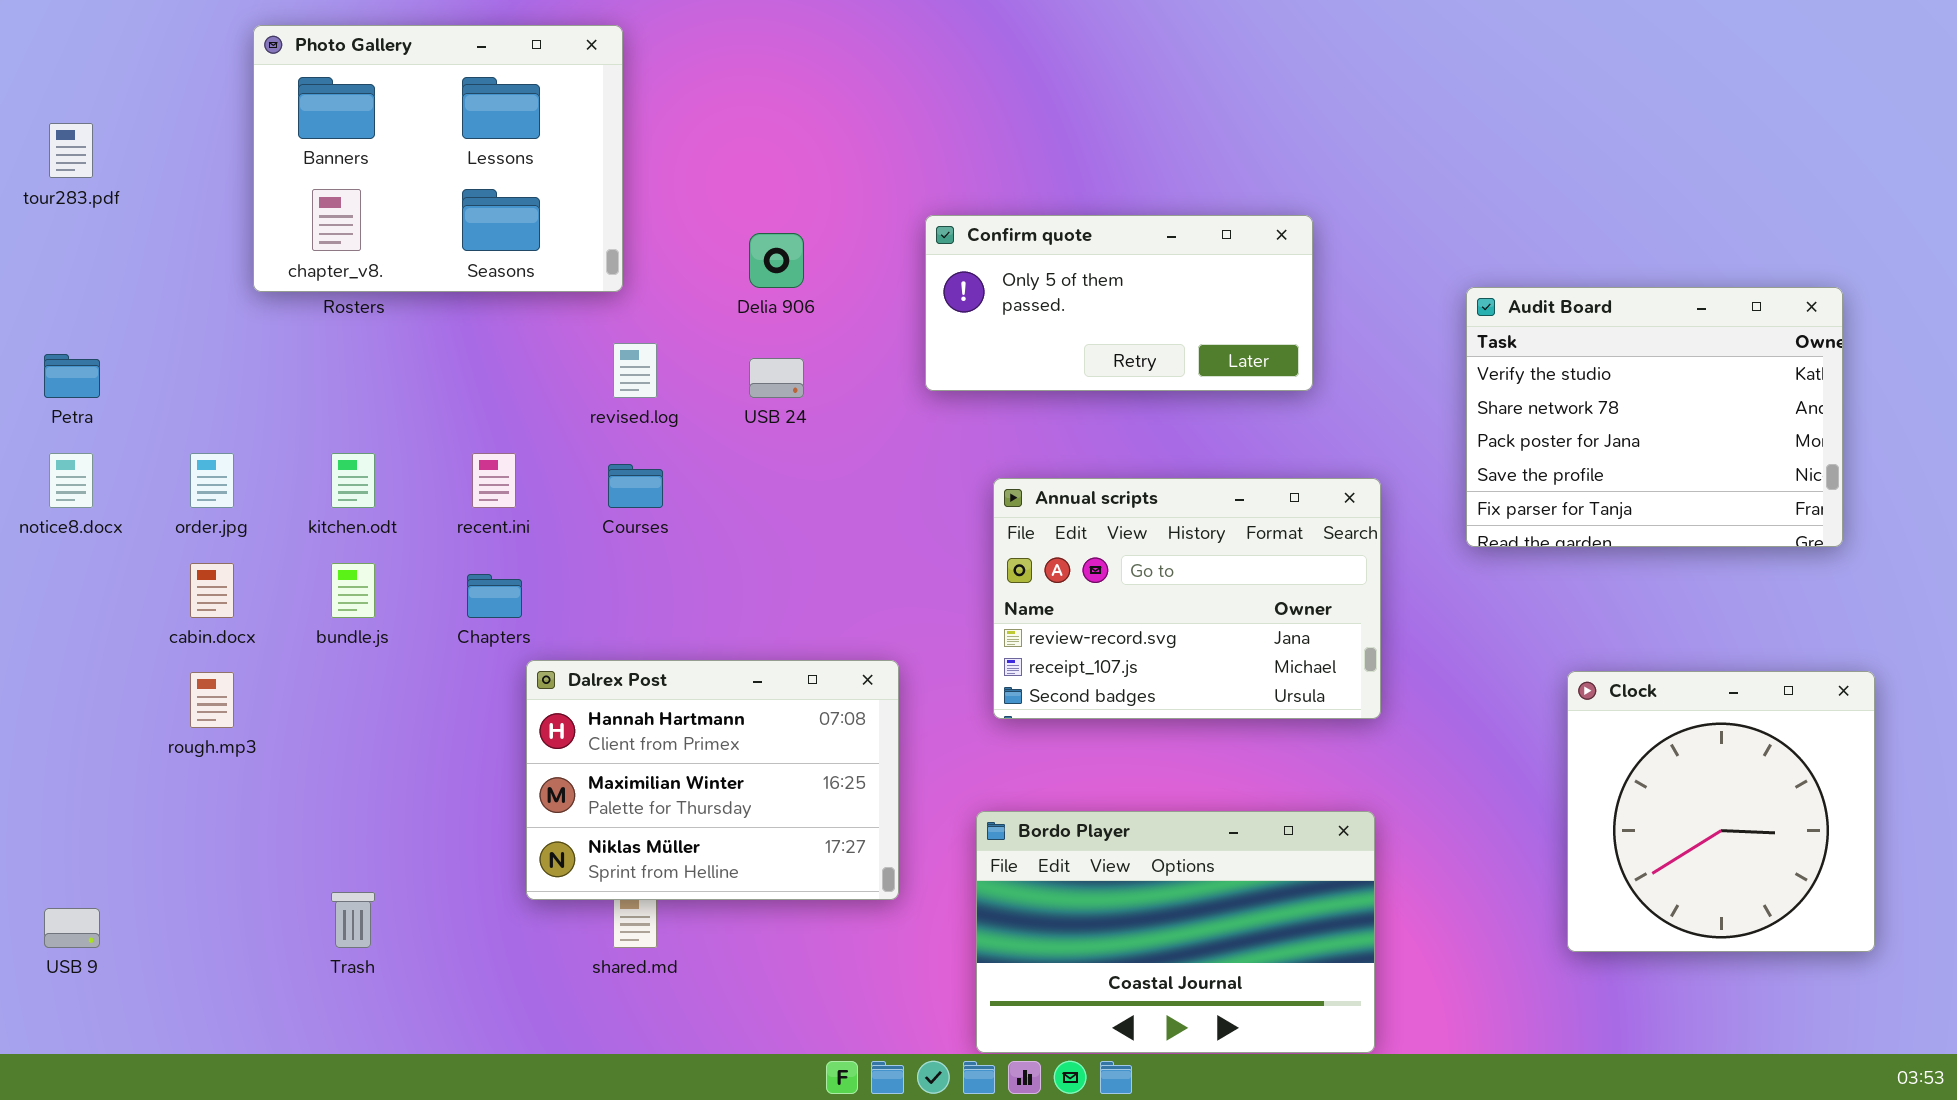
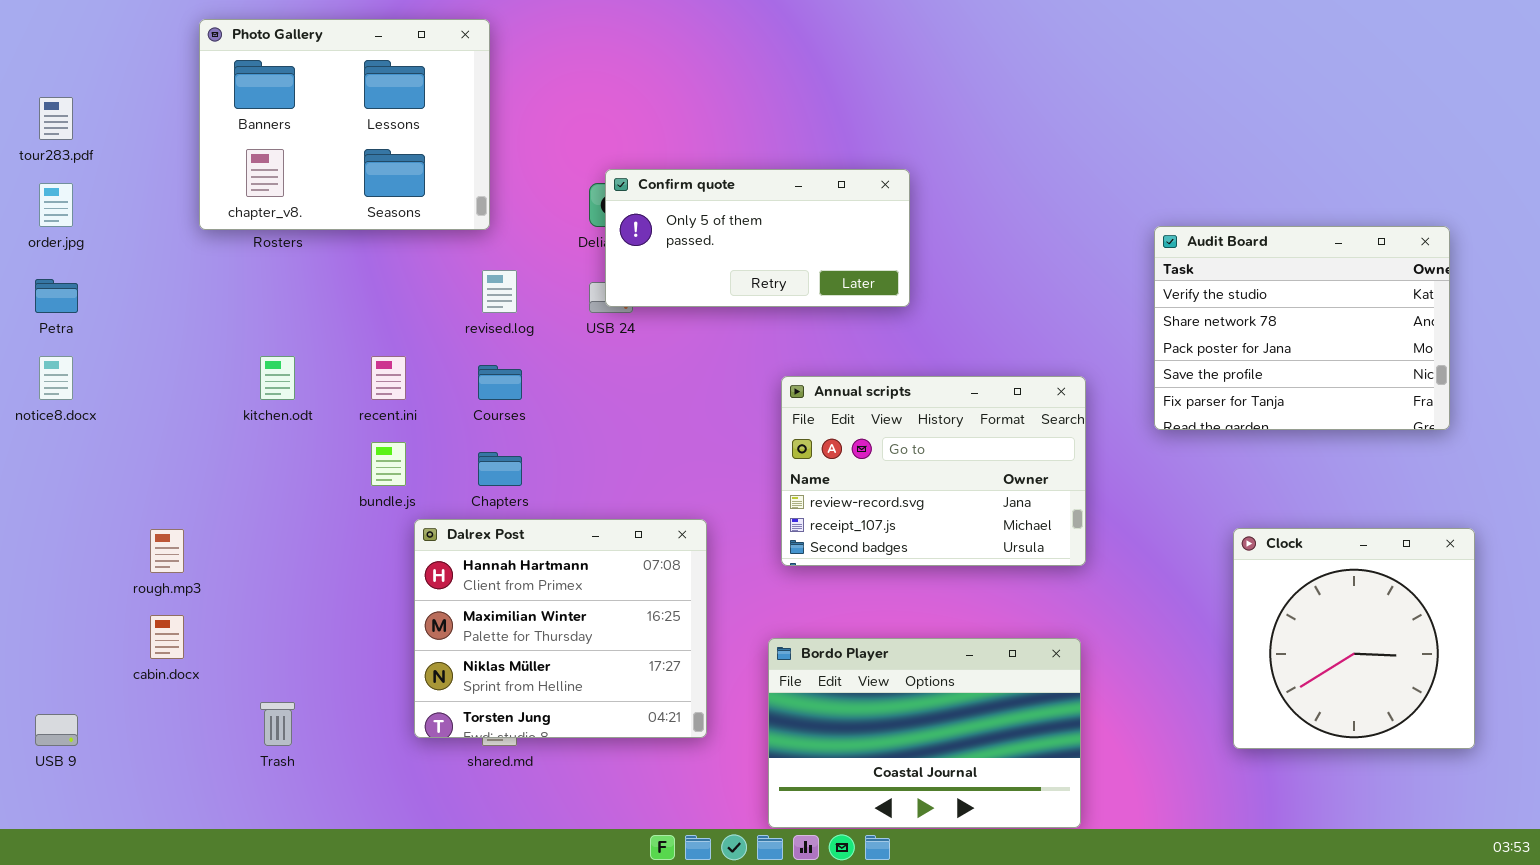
Confirm quote: [925,215,1313,391] -> [605,169,910,307], moved
order.jpg: [190,453,234,508] -> [39,183,73,227], moved
cabin.docx: [190,563,234,618] -> [150,615,184,659], moved
bundle.js: [331,563,375,618] -> [371,442,406,486], moved
Chapters: [467,574,522,618] -> [478,452,522,486], moved
Dalrex Post: [526,660,899,900] -> [414,519,707,738], resized

